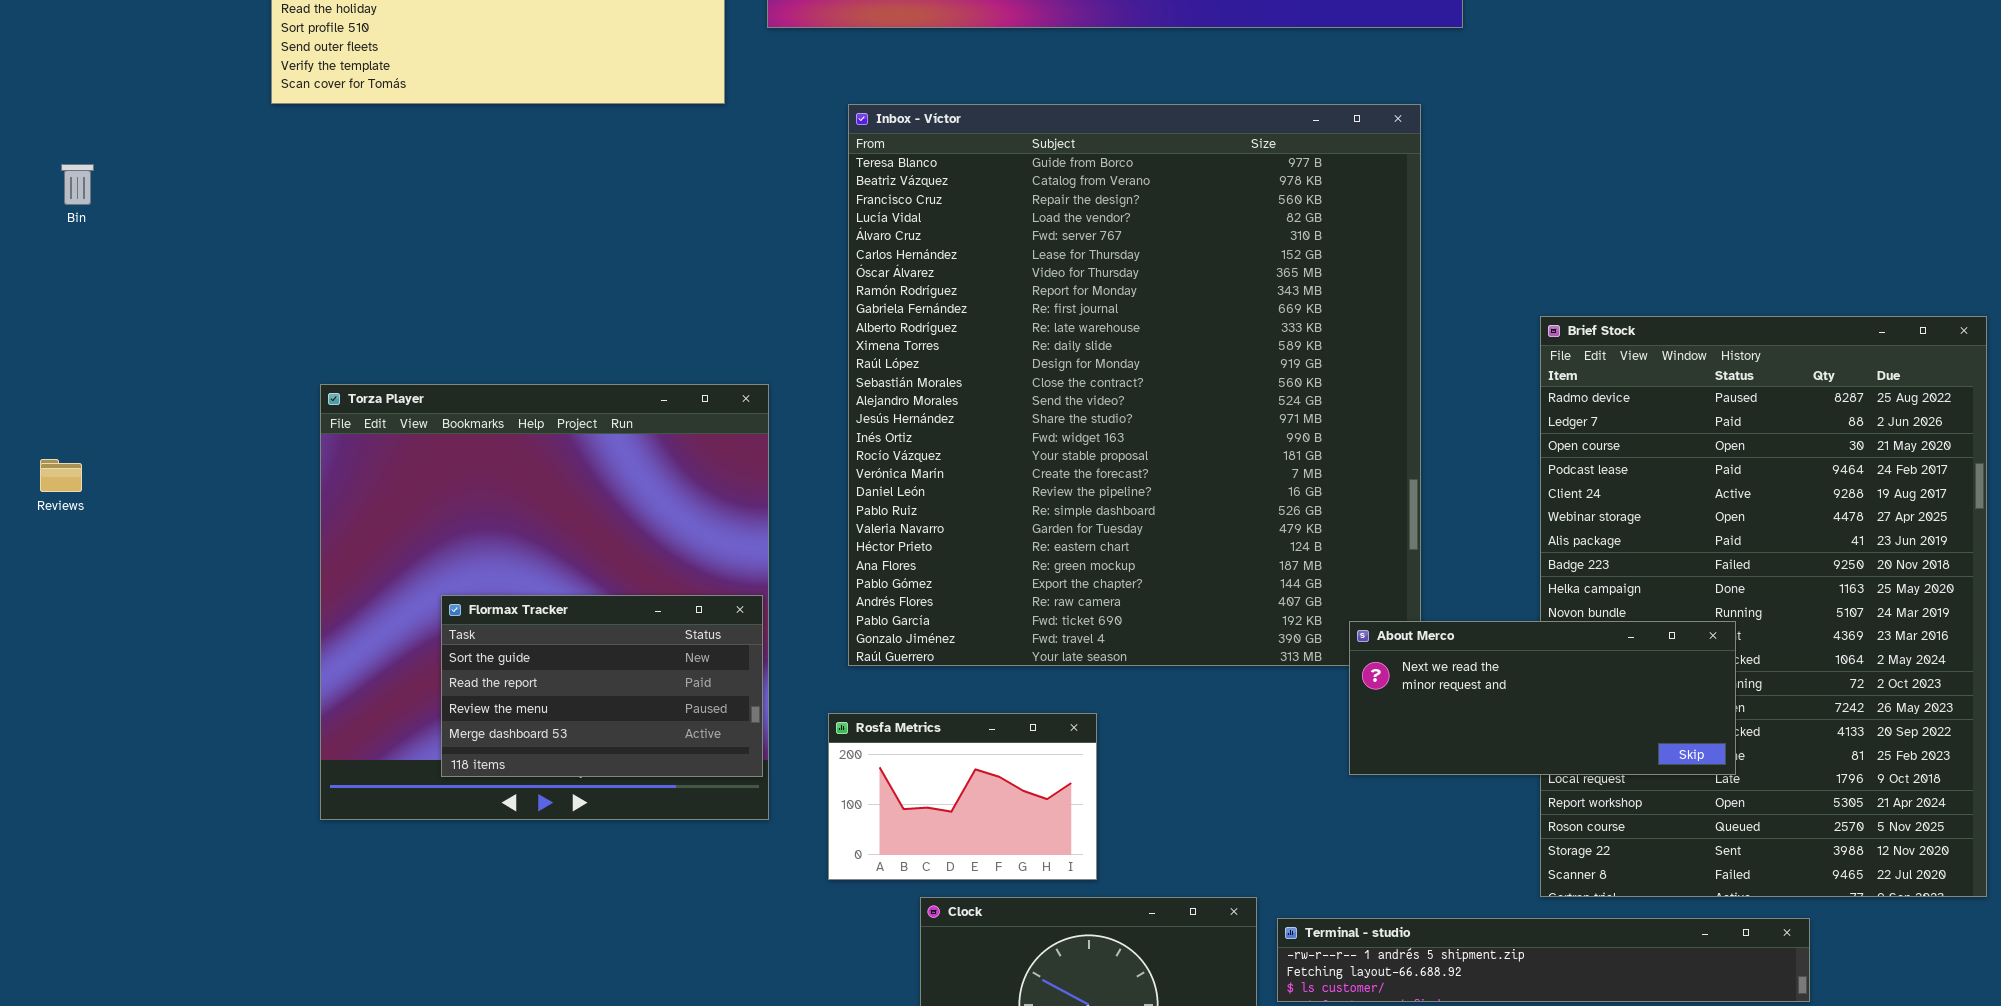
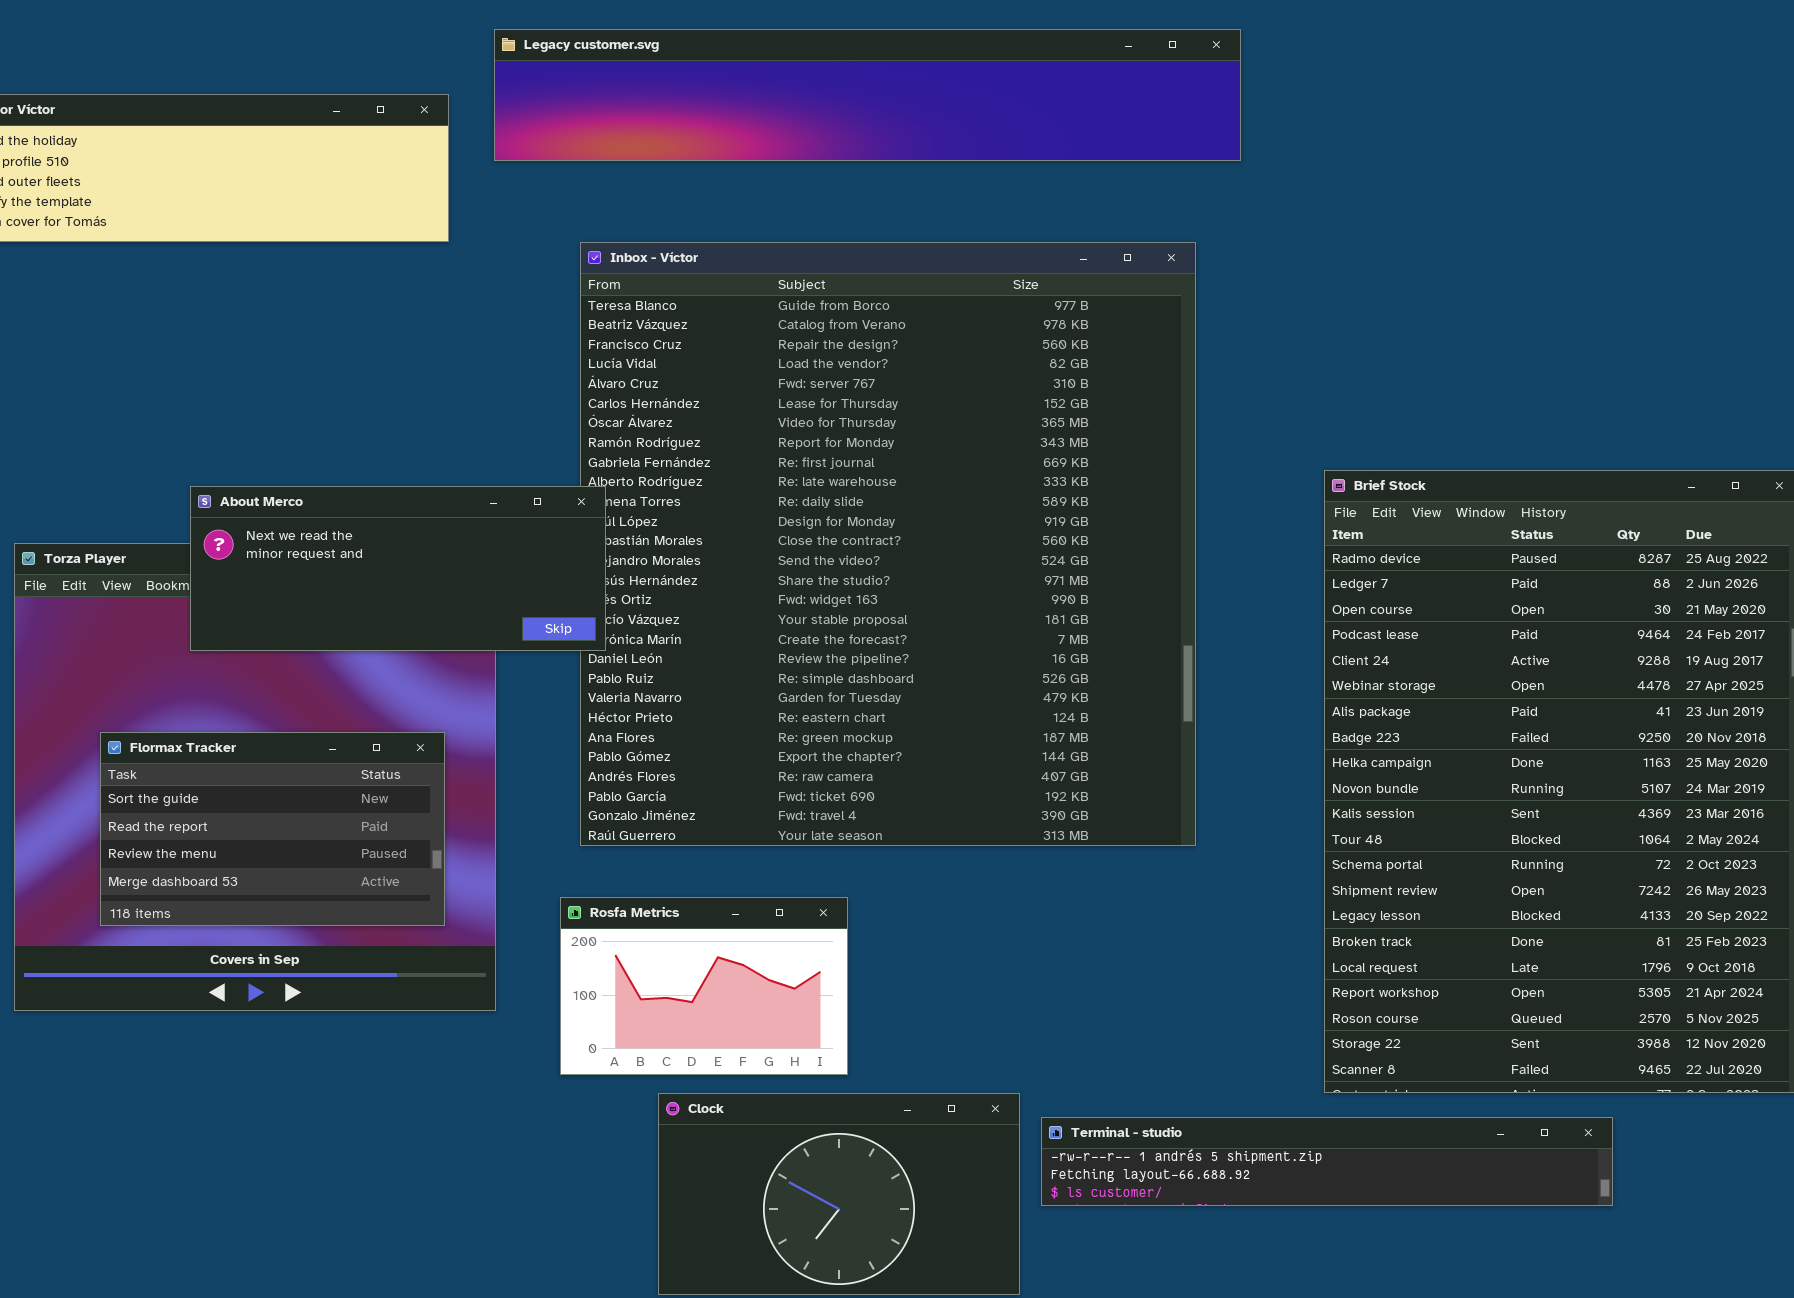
Flormax Tracker: [441,595,763,777] -> [100,732,445,926], moved
About Merco: [1349,621,1736,775] -> [190,486,606,651], moved

